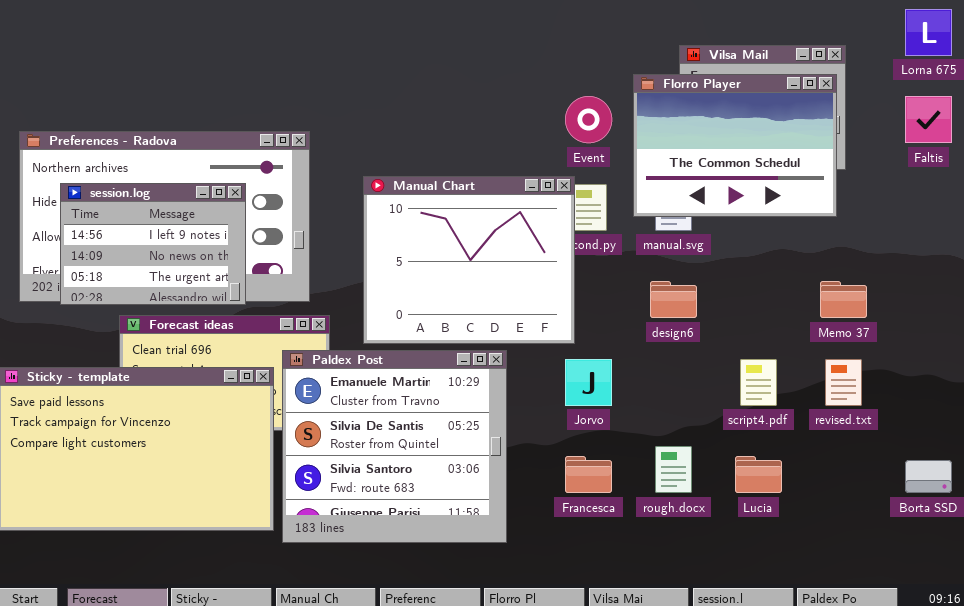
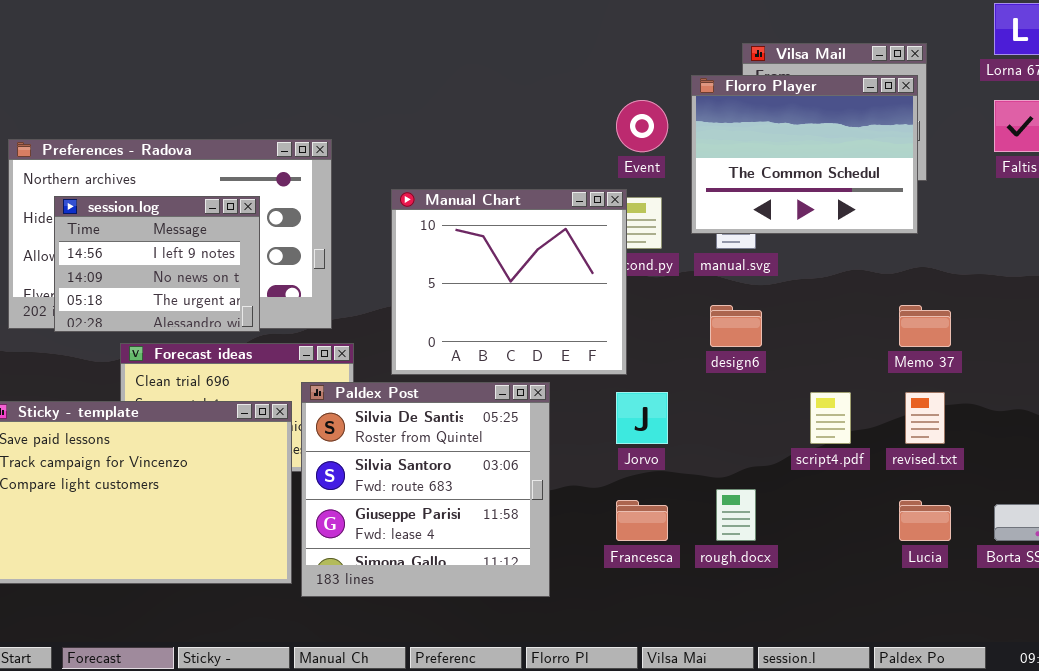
Paldex Post: [282,350,507,543] -> [301,382,550,597], scrolled down 1 row
Lucia: [735,456,782,493] -> [899,500,951,541], moved

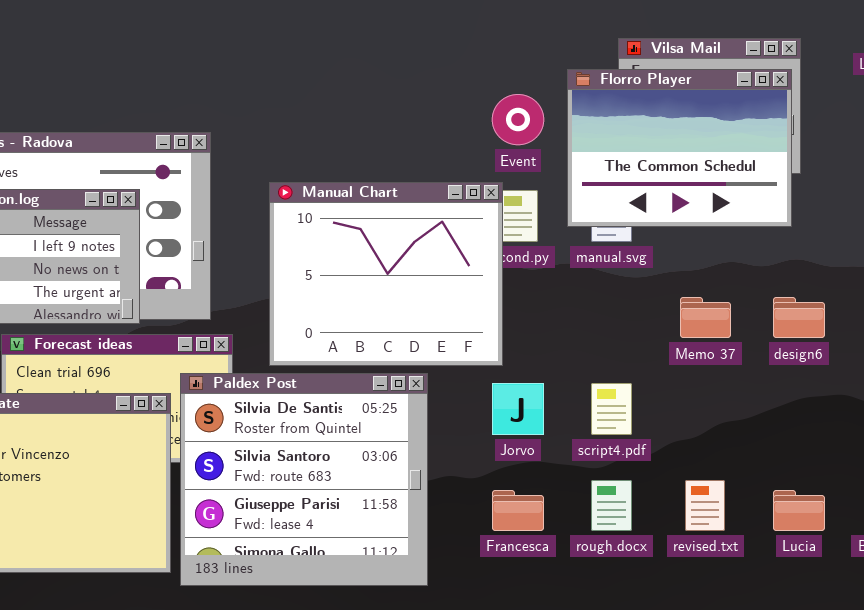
design6: [710,305,762,347] -> [773,297,825,338], moved
Memo 37: [899,305,951,347] -> [680,297,731,338], moved
script4.pdf: [810,392,851,444] -> [591,383,632,435], moved
revised.txt: [905,392,945,444] -> [685,480,725,531], moved

